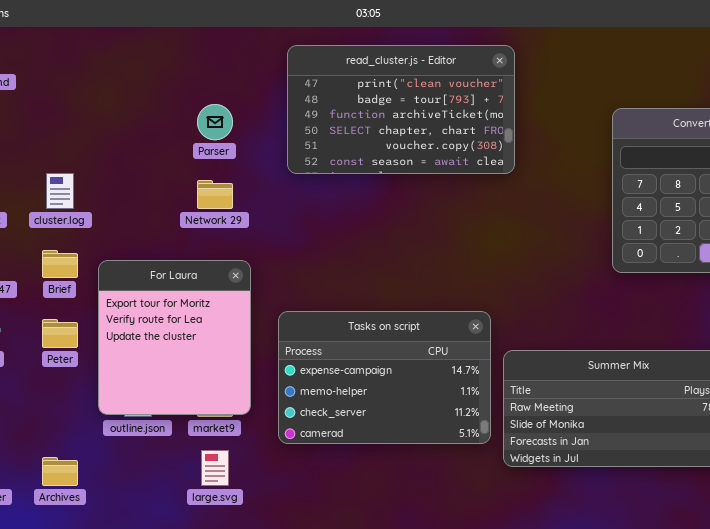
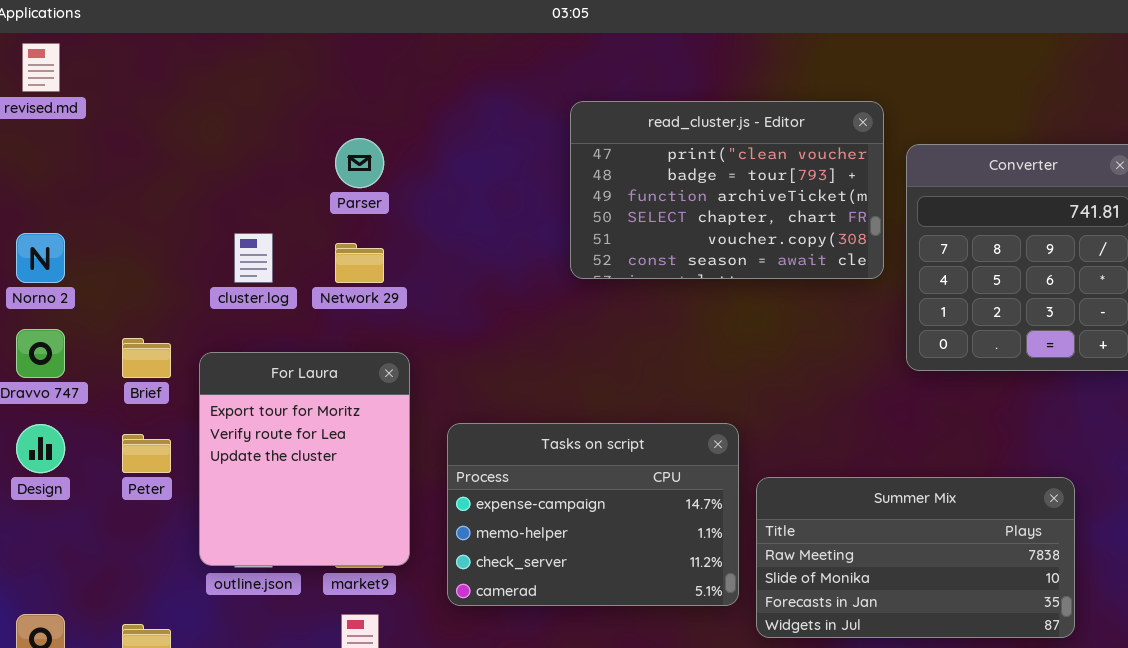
read_cluster.js - Editor: [287,45,515,174] -> [570,101,884,279], moved
cluster.log: [46,173,74,209] -> [234,233,273,283], moved

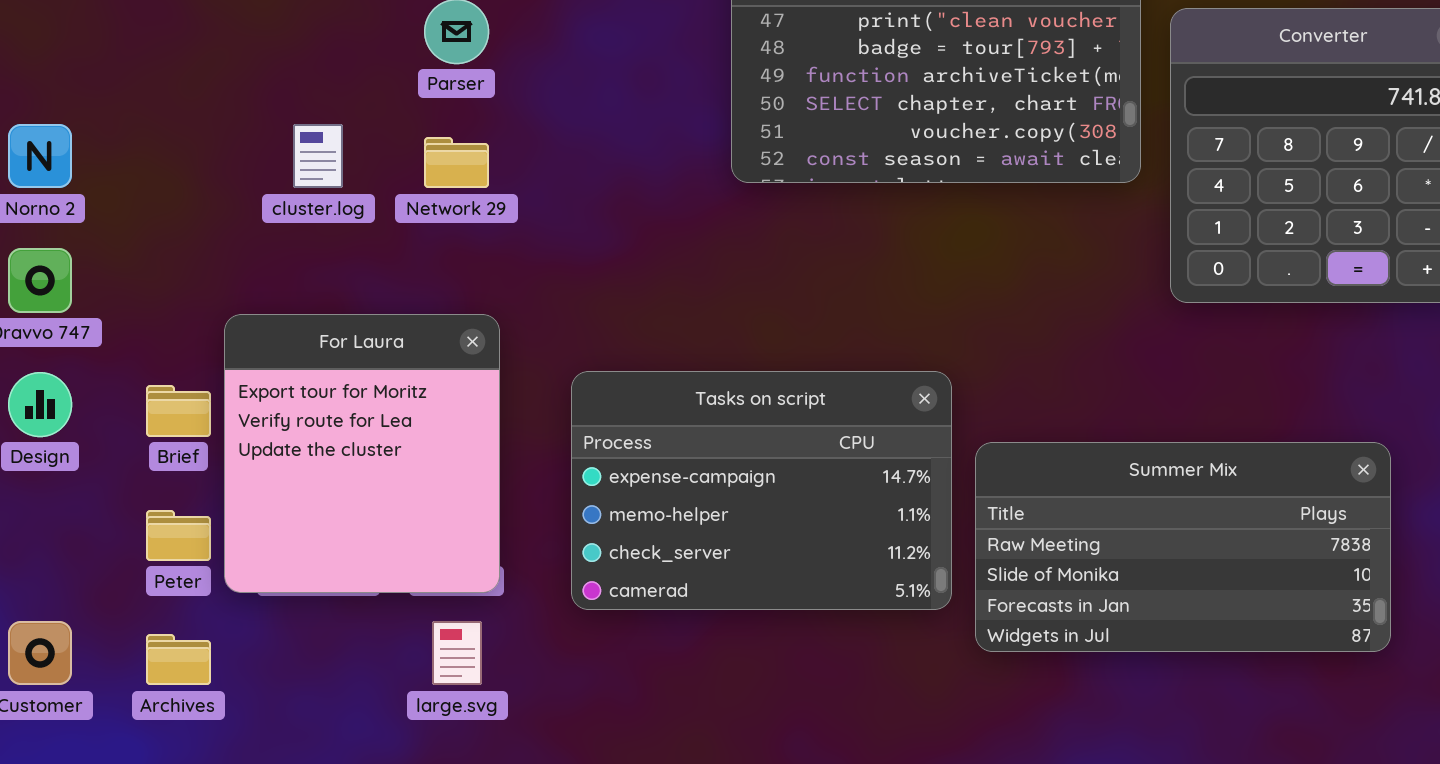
Brief: [122,338,171,378] -> [146,385,211,437], moved
For Laura: [199,352,410,566] -> [224,314,500,593], moved
Peter: [122,434,171,473] -> [146,510,211,561], moved

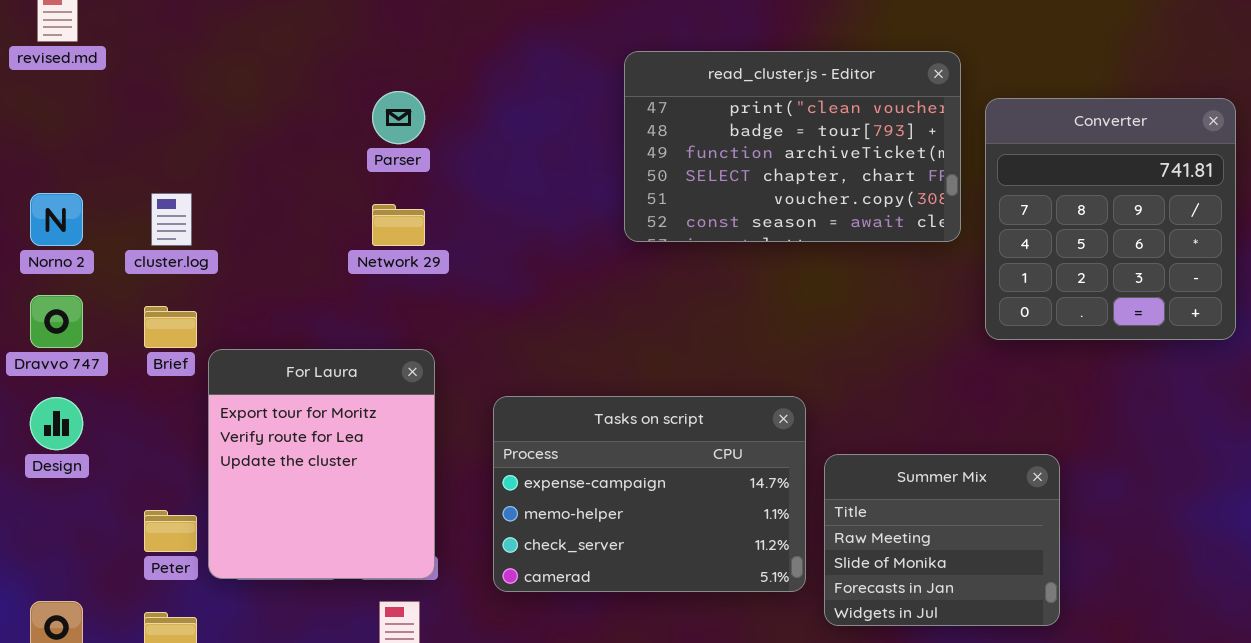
cluster.log: [293,124,343,188] -> [151,193,192,246], moved
Brief: [146,385,211,437] -> [144,306,197,348], moved
Summer Mix: [975,442,1391,652] -> [824,454,1060,626], resized

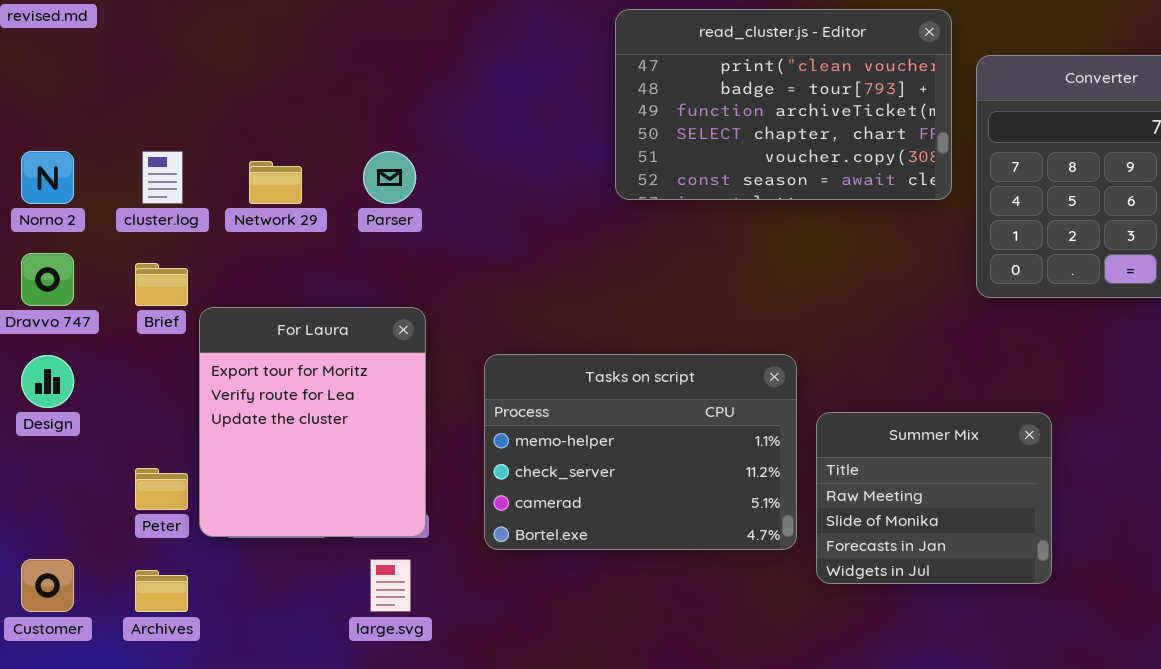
Parser: [372,91,425,144] -> [363,151,416,204], moved
Network 29: [372,204,425,246] -> [249,161,302,204], moved
Tasks on script: [493,396,806,592] -> [484,354,797,550], scrolled down 1 row

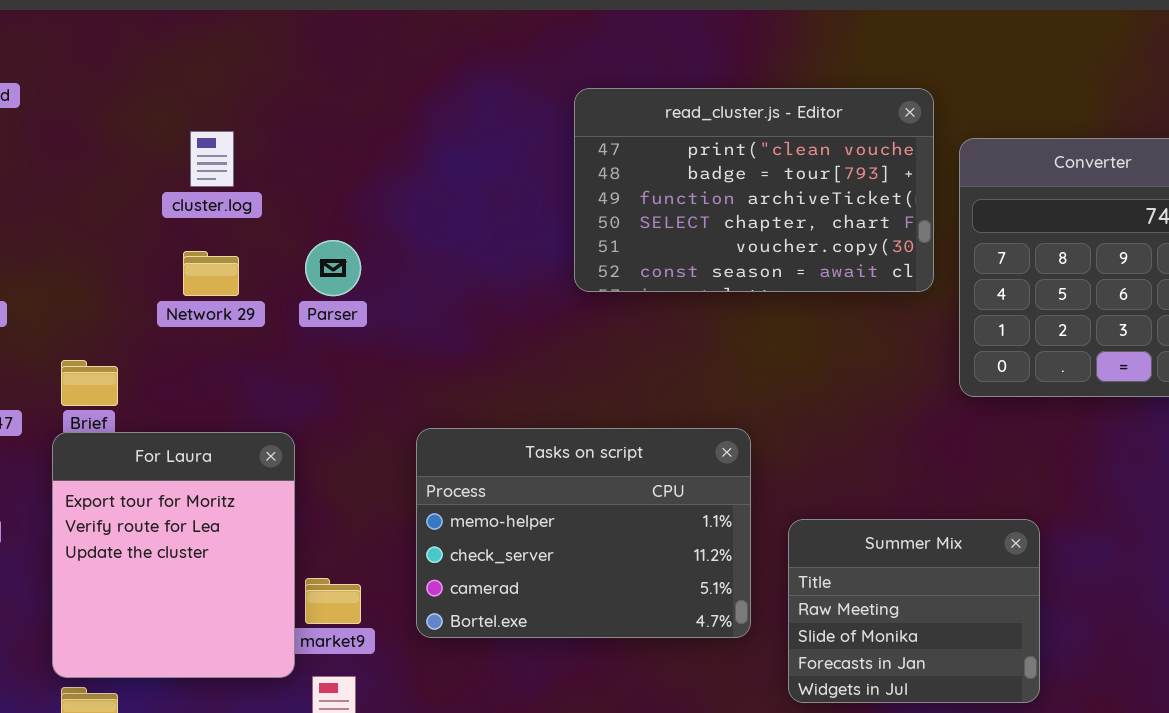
cluster.log: [142,151,183,204] -> [190,131,234,187], moved
For Laura: [199,307,426,537] -> [52,432,295,678], moved
Tasks on script: [484,354,797,550] -> [416,428,751,638], moved

